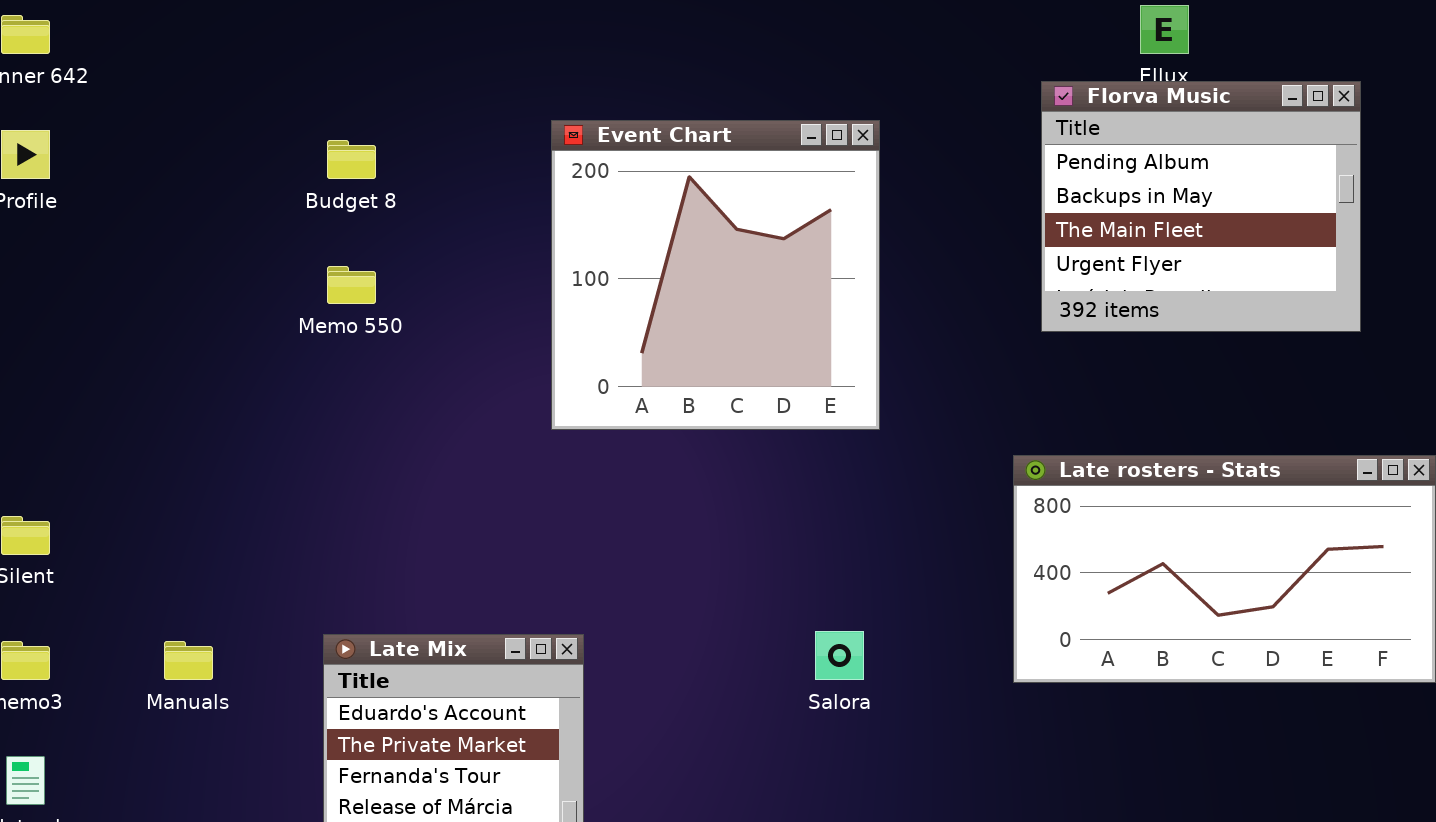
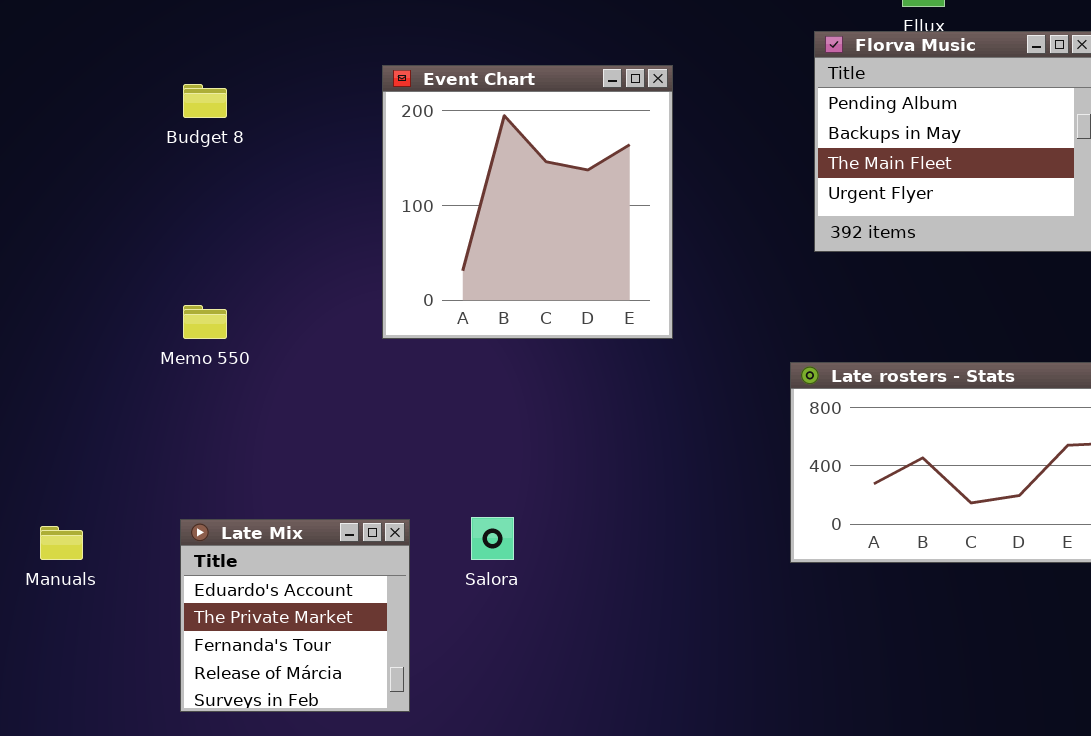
Memo 550: [327,266,376,304] -> [183,305,227,339], moved
Salora: [815,631,864,680] -> [471,517,514,560], moved

